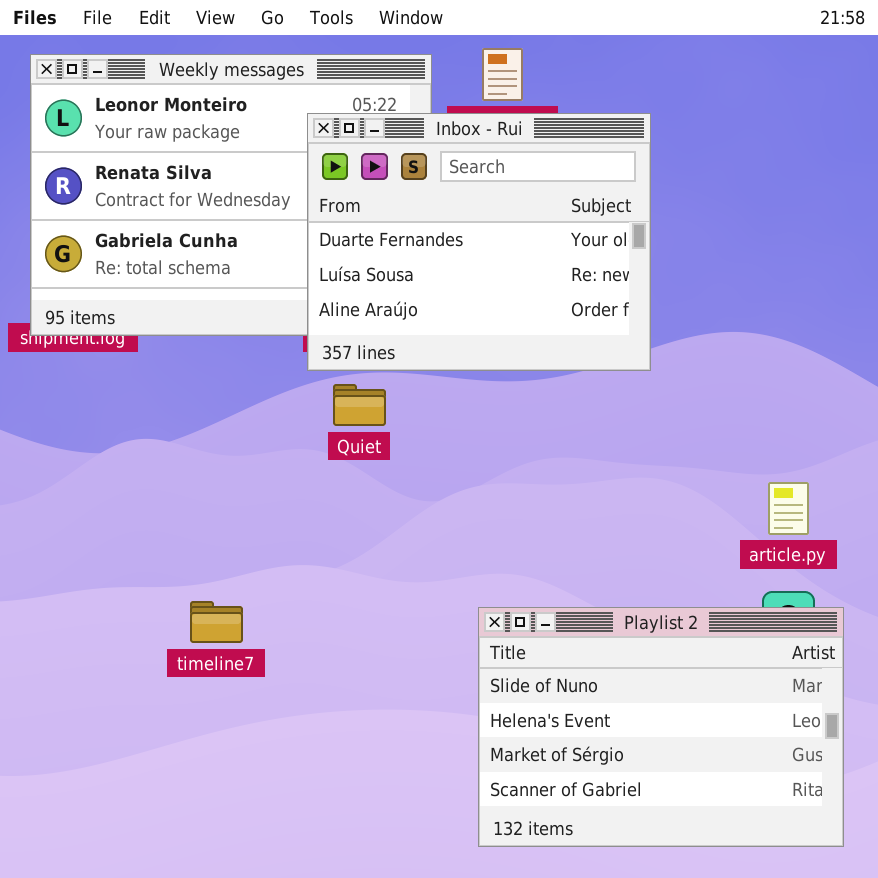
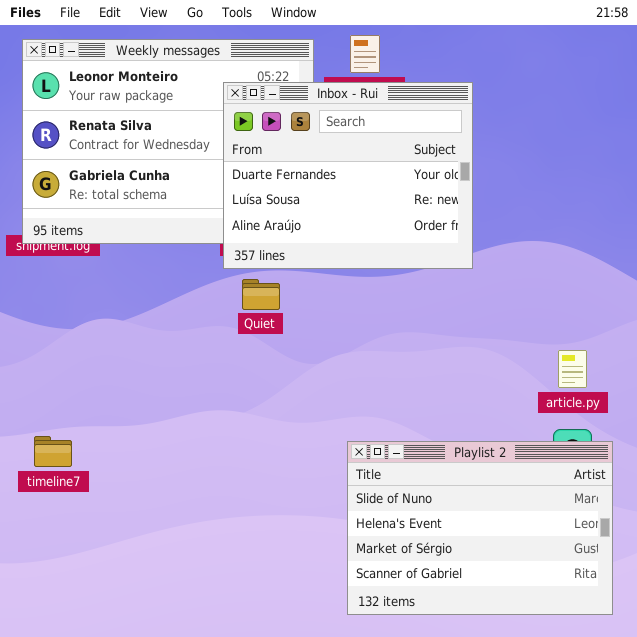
timeline7: [190,601,243,643] -> [34,436,72,467], moved

